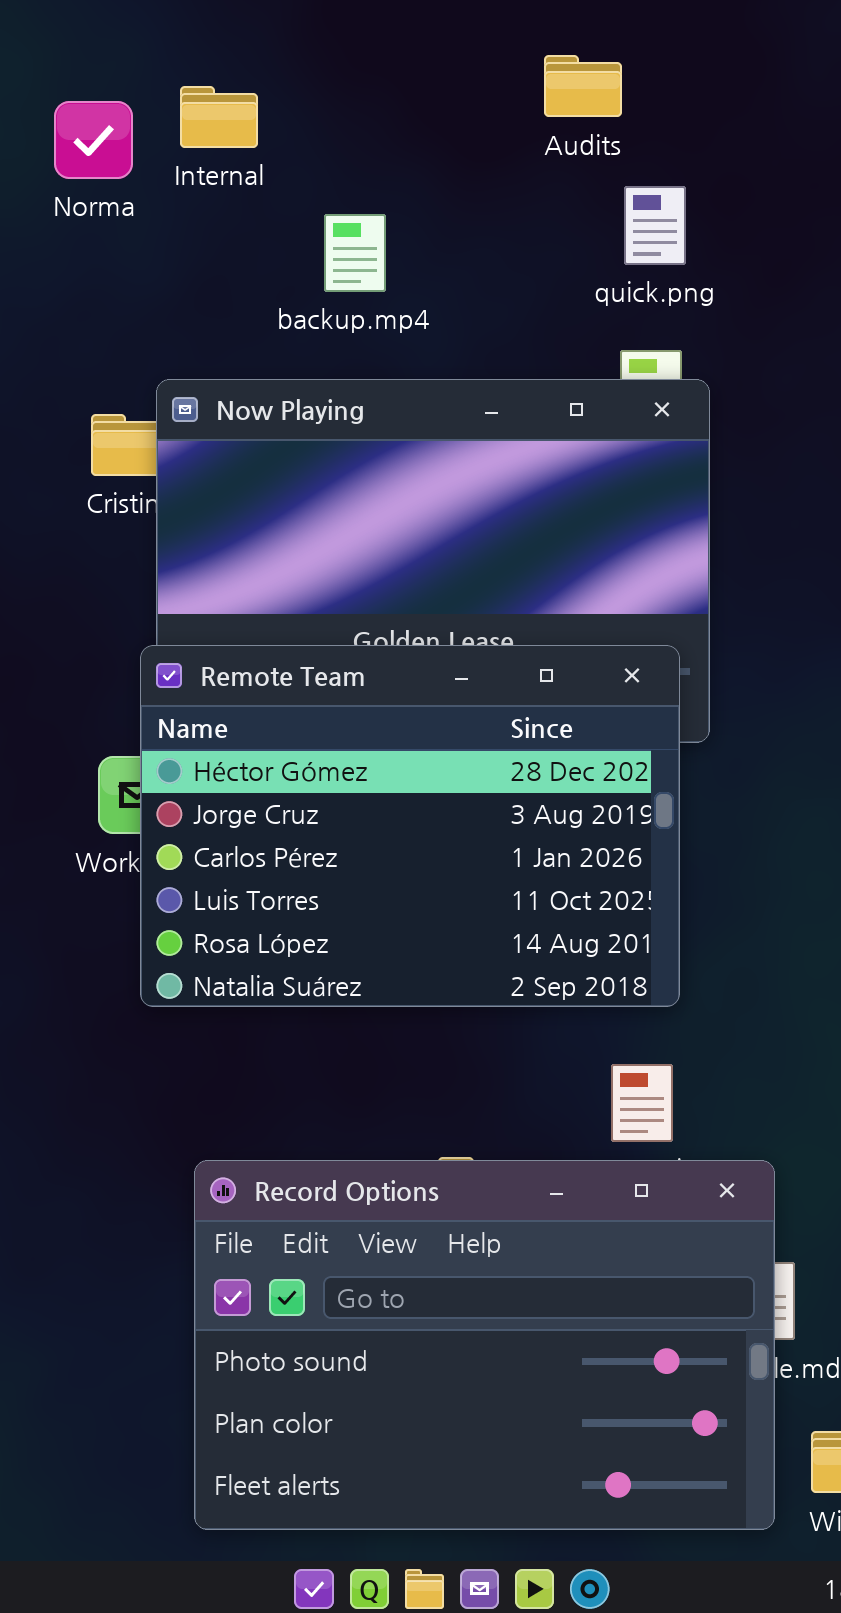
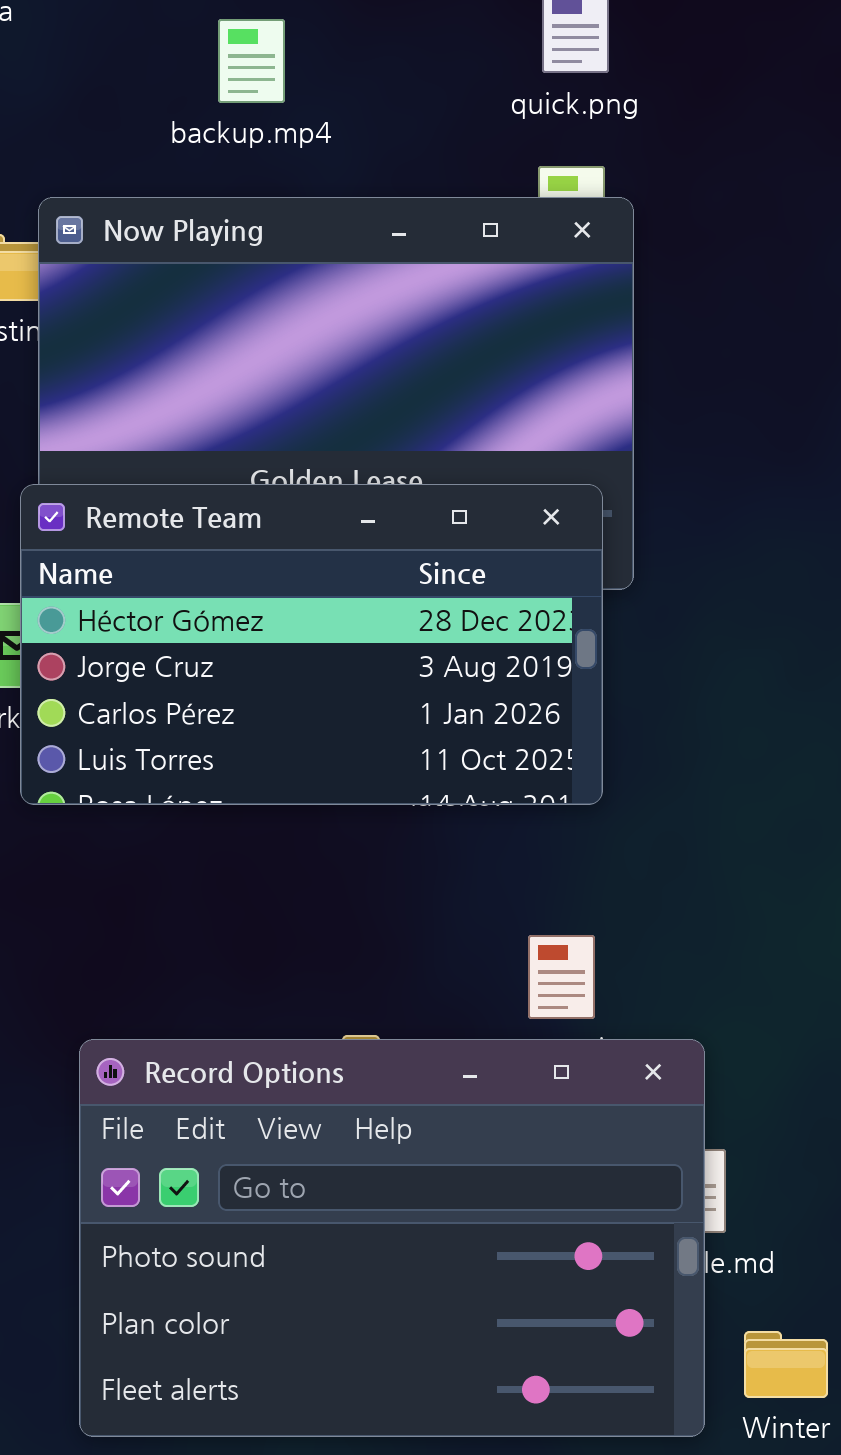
Remote Team: [140,645,680,1007] -> [20,484,603,805], resized

